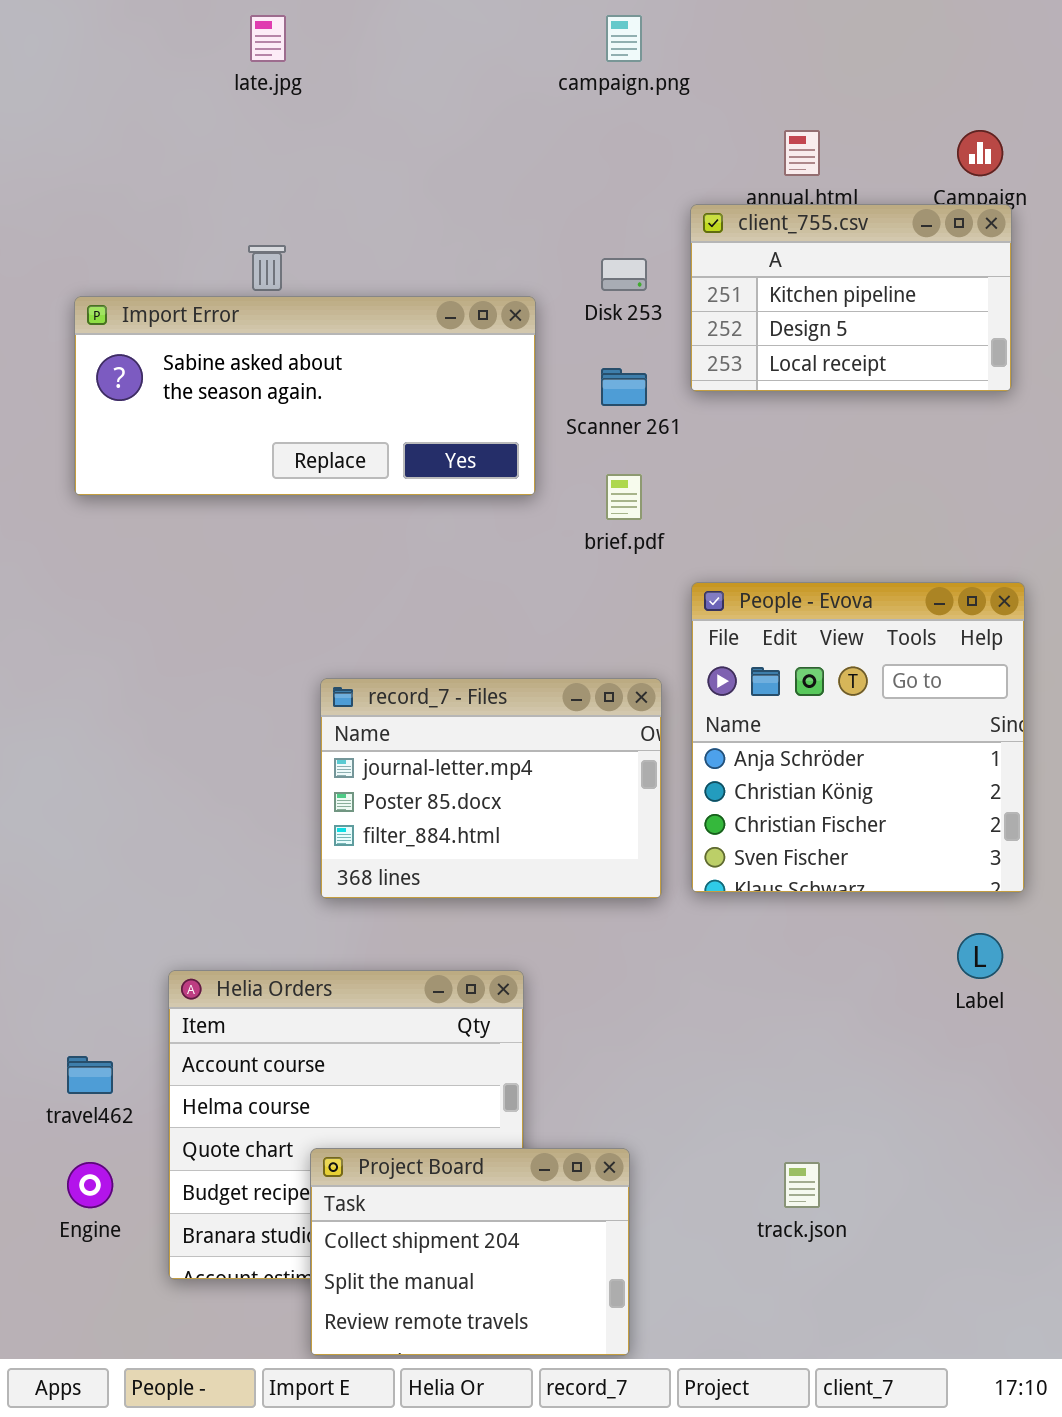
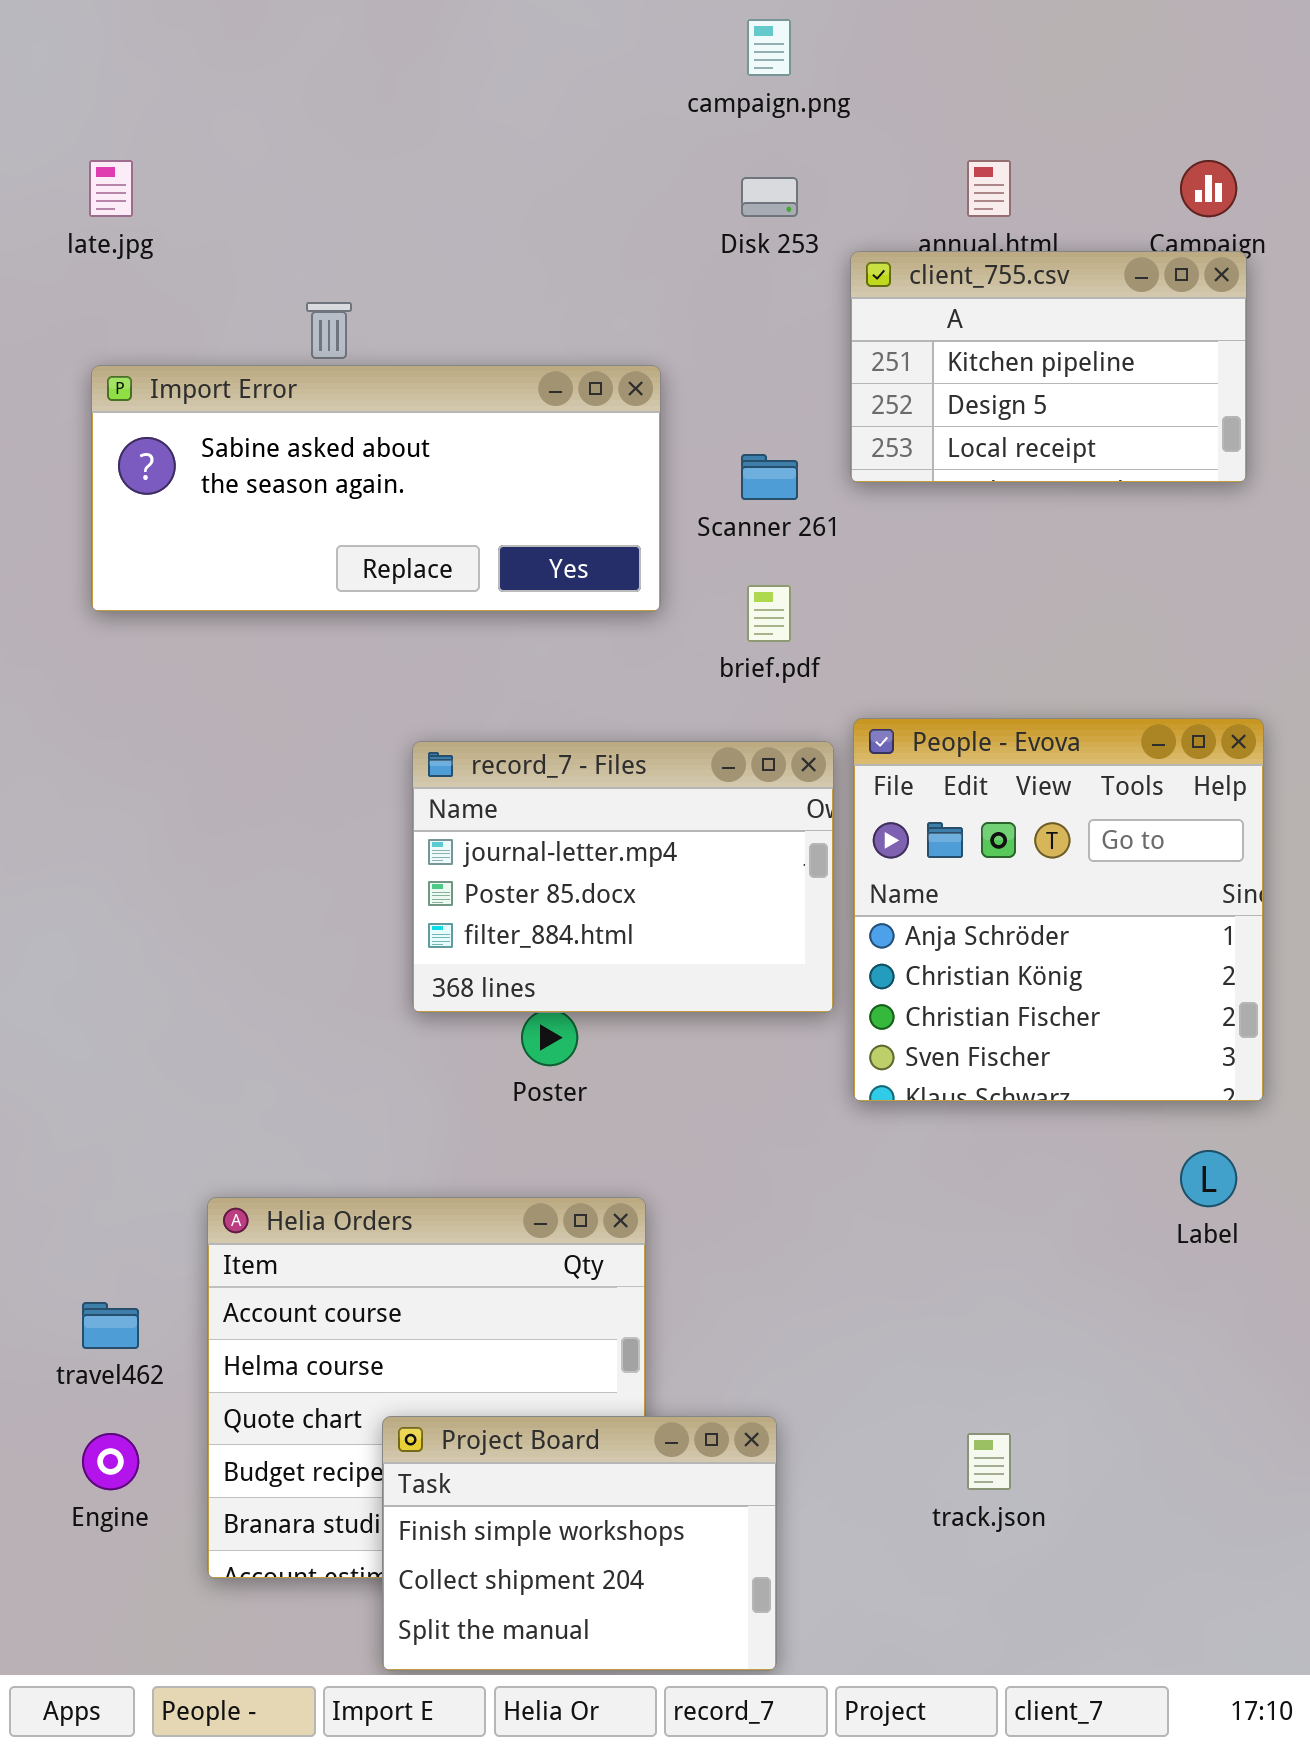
late.jpg: [250,15,286,62] -> [89,160,133,217], moved
Disk 253: [601,258,647,291] -> [741,177,798,217], moved
record_7 - Files: [320,678,662,899] -> [412,741,834,1013], moved
Project Board: [310,1148,630,1356] -> [382,1416,777,1671], scrolled up 1 row

